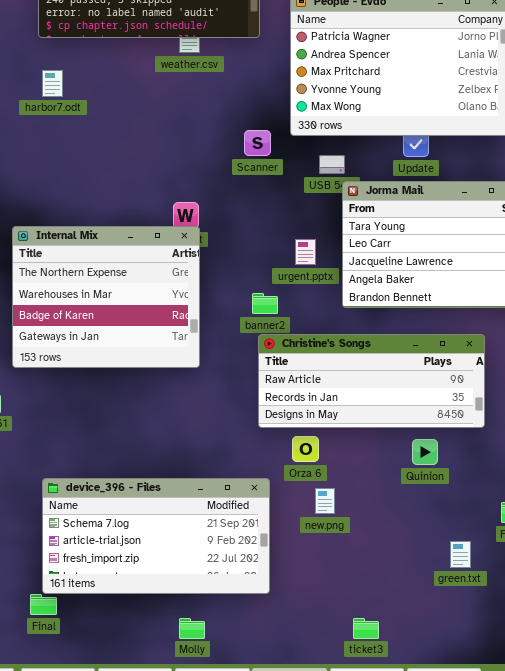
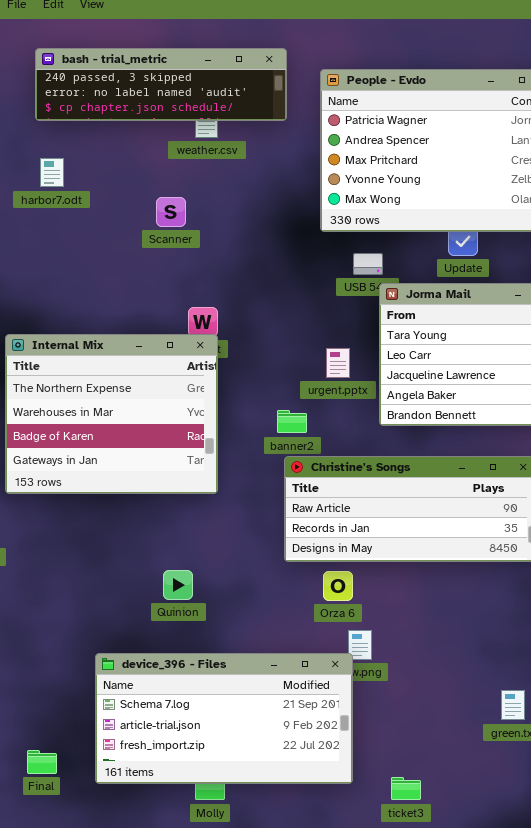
Scanner: [244,130,271,156] -> [156,197,186,227], moved
Quinion: [412,439,438,465] -> [163,570,193,600], moved
device_396 - Files: [42,478,270,594] -> [95,653,353,784], moved

